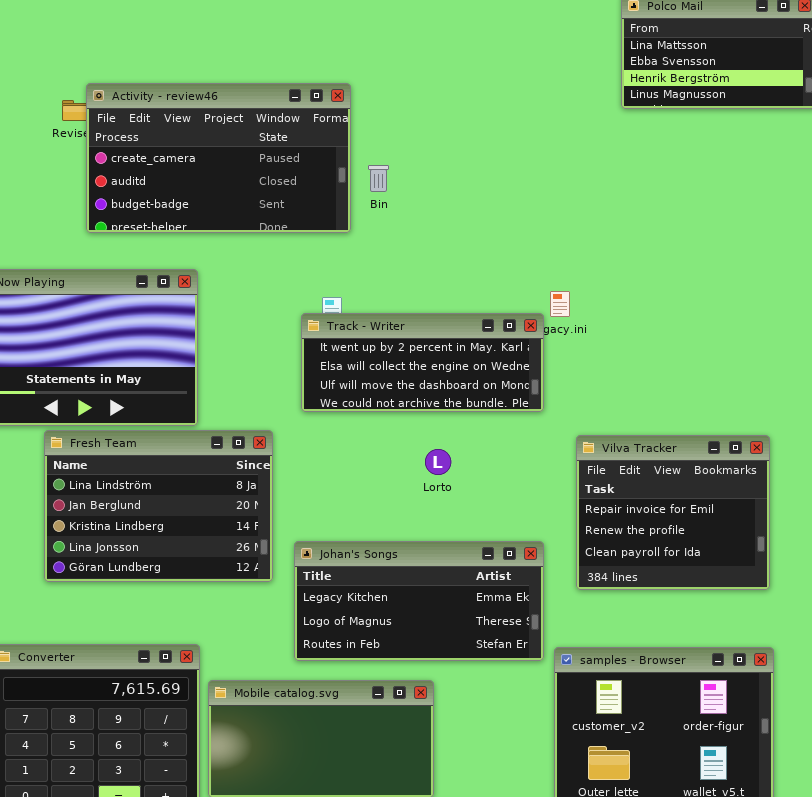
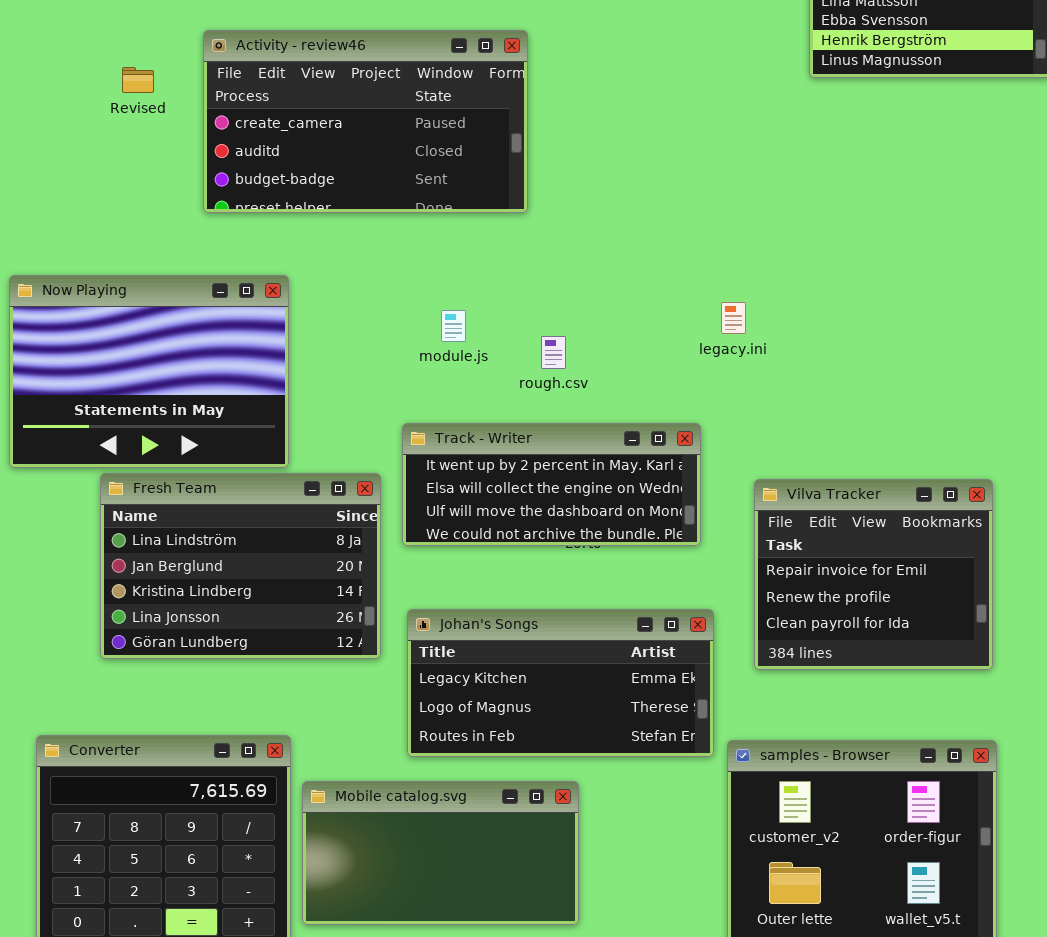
Activity - review46: [86,83,351,233] -> [203,30,528,213], moved
Track - Writer: [301,313,544,412] -> [402,423,701,546], moved

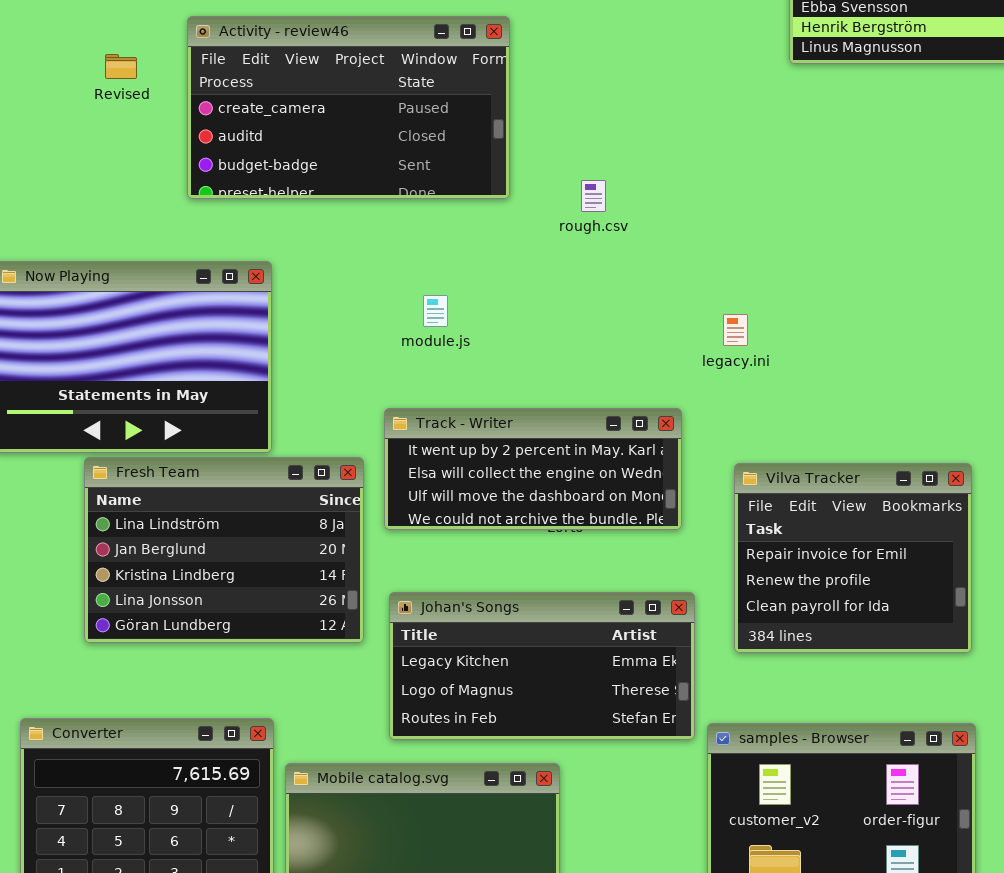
legacy.ini: [721,302,746,334] -> [723,314,748,346], moved
rough.csv: [541,336,566,369] -> [581,180,606,212], moved

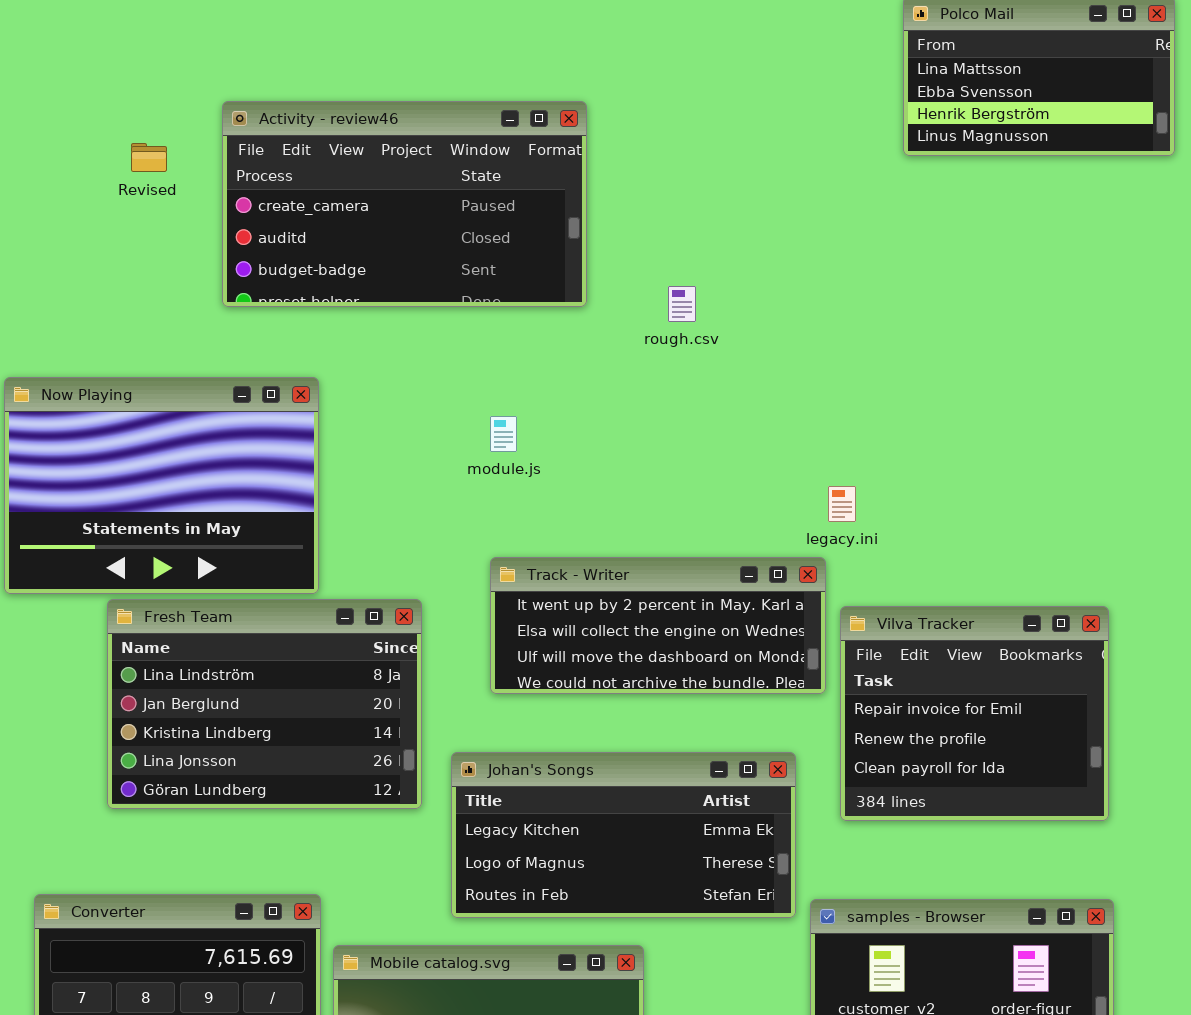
legacy.ini: [723,314,748,346] -> [828,486,856,522], moved
Track - Writer: [384,408,682,530] -> [490,557,826,694], moved

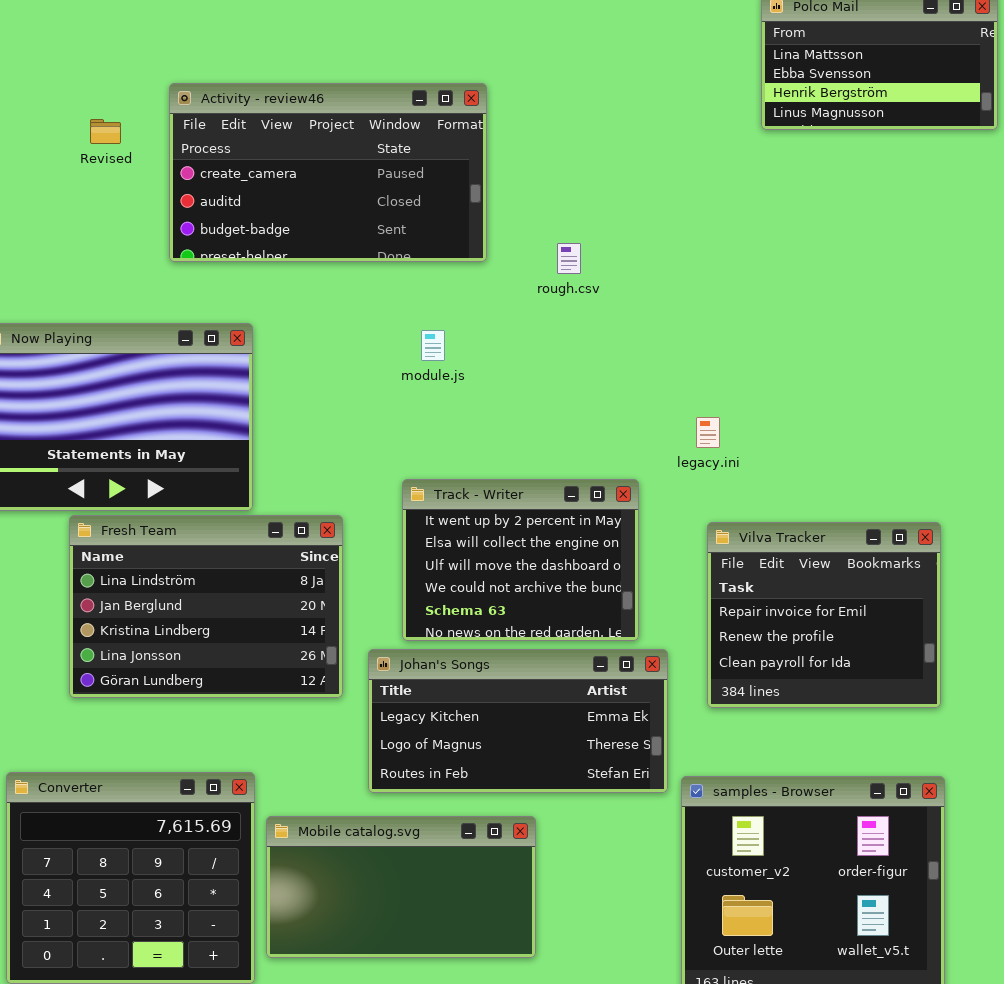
module.js: [490,416,517,452] -> [421,330,445,361], moved
Track - Writer: [490,557,826,694] -> [402,479,639,641], resized

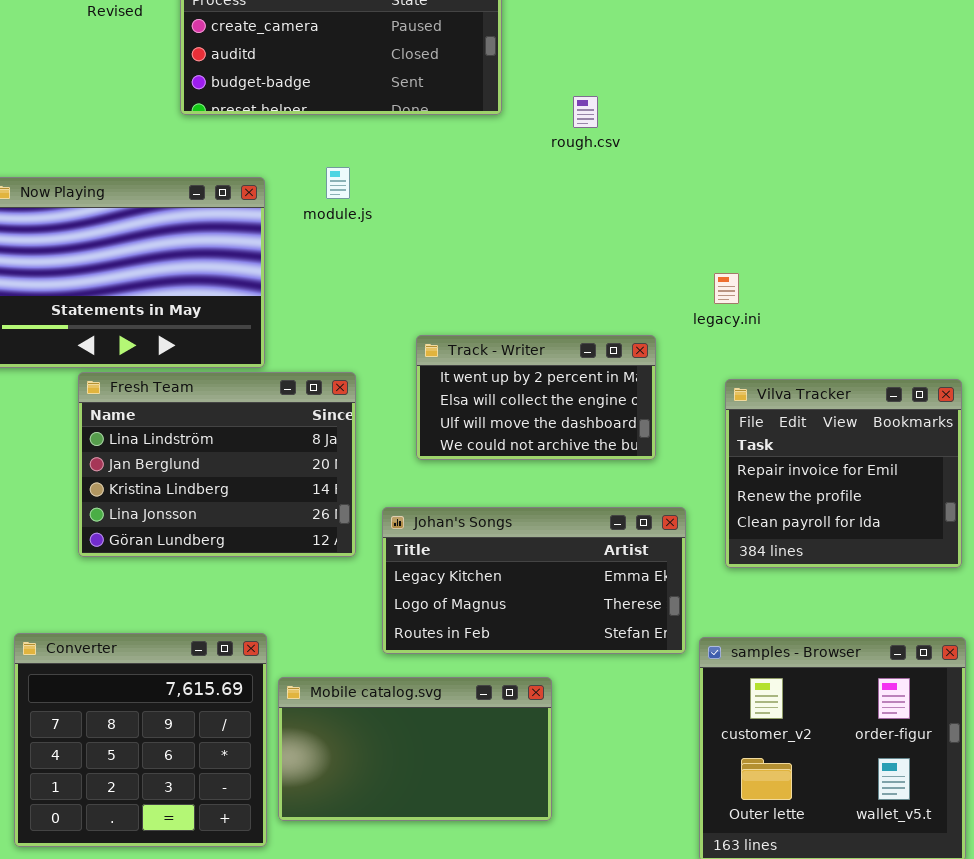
module.js: [421,330,445,361] -> [326,167,350,199], moved
Track - Writer: [402,479,639,641] -> [416,335,656,460], resized

